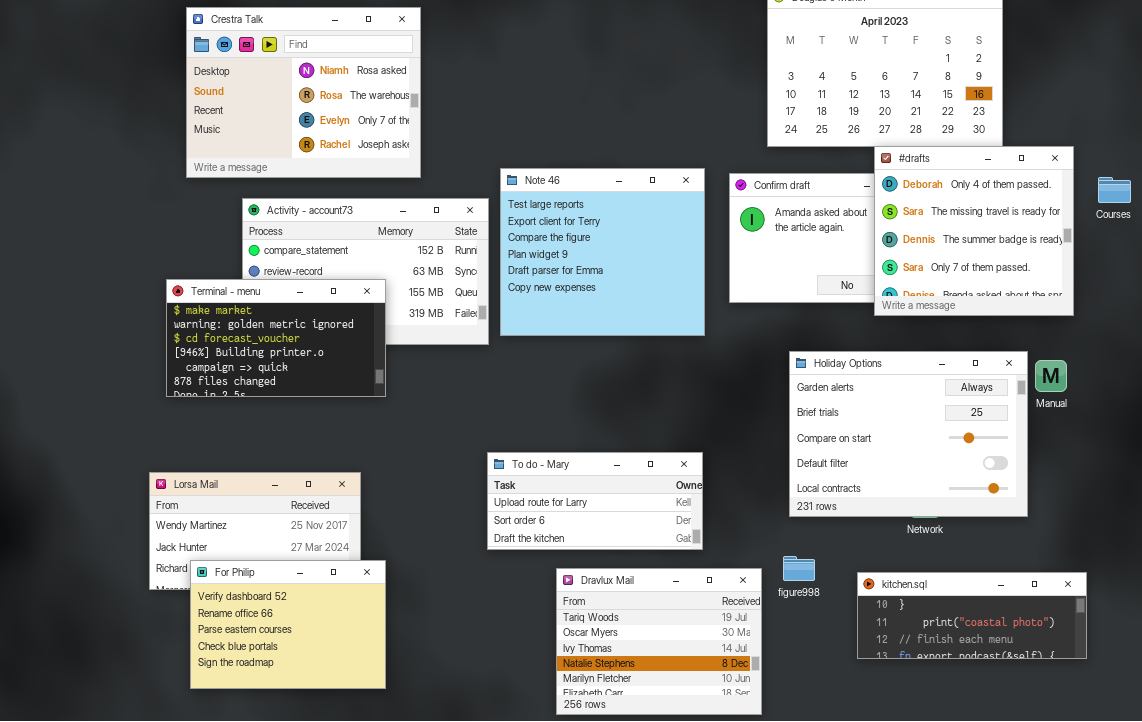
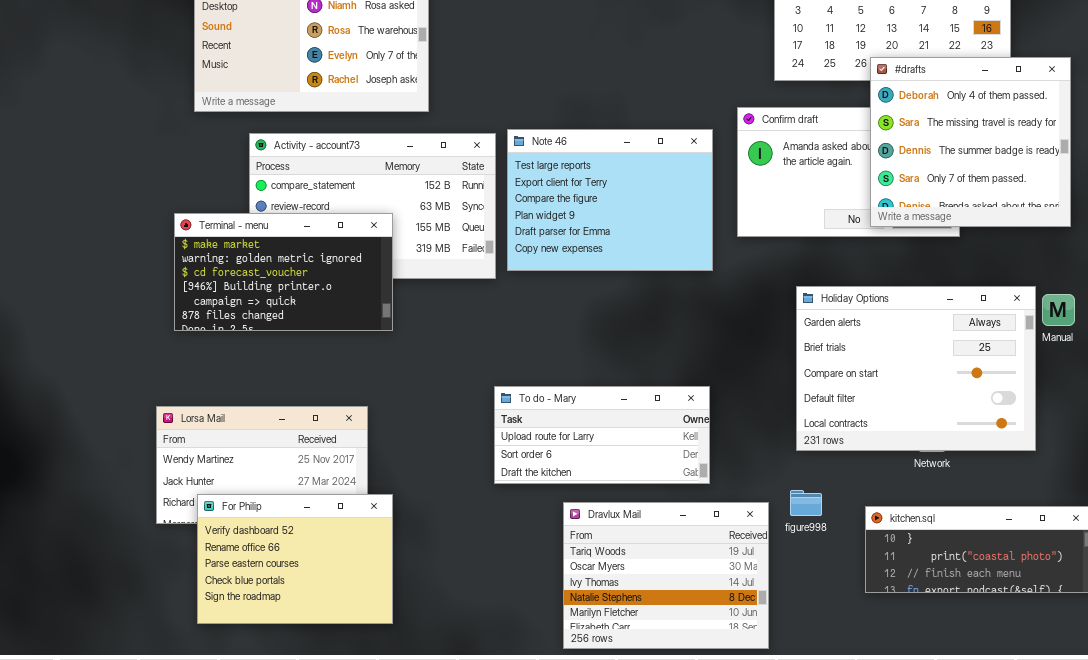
#drafts: [874,146,1074,316] -> [870,57,1071,227], moved
Note 46: [500,168,705,336] -> [507,129,713,271], resized

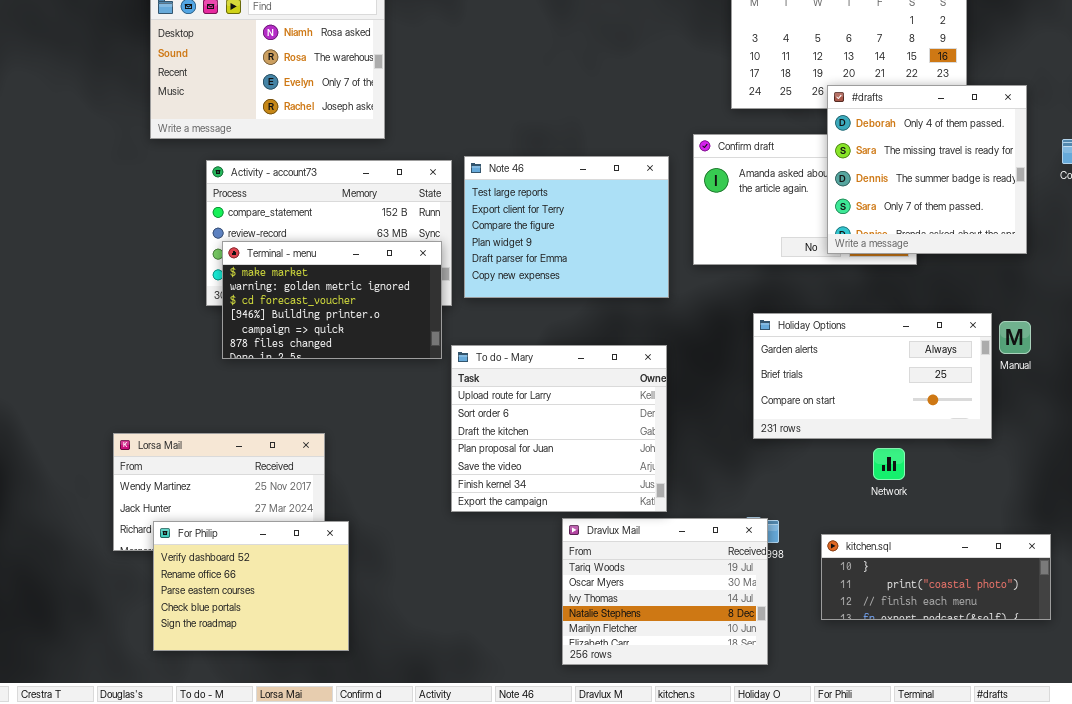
Terminal - menu: [174,213,393,331] -> [222,241,442,359], moved
Holiday Options: [796,286,1036,451] -> [753,313,992,439], resized
To do - Mary: [494,386,710,484] -> [451,345,667,512], resized
Dravlux Mail: [563,502,769,649] -> [562,518,768,665], moved

